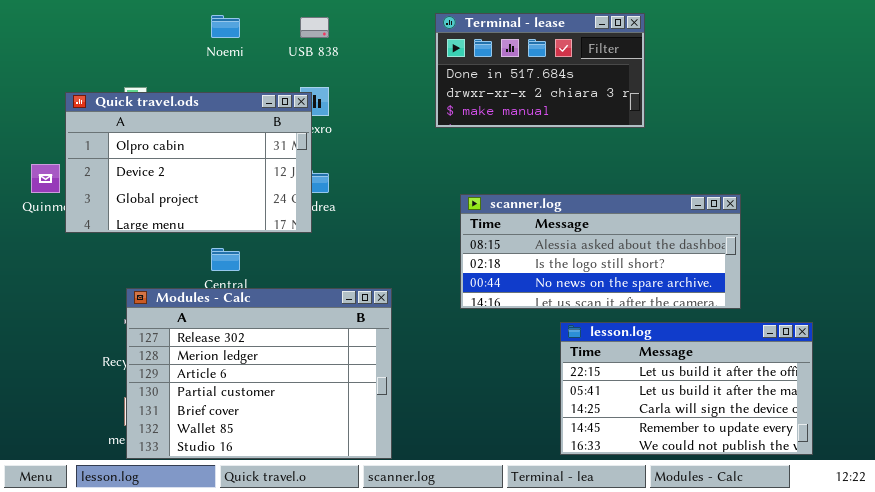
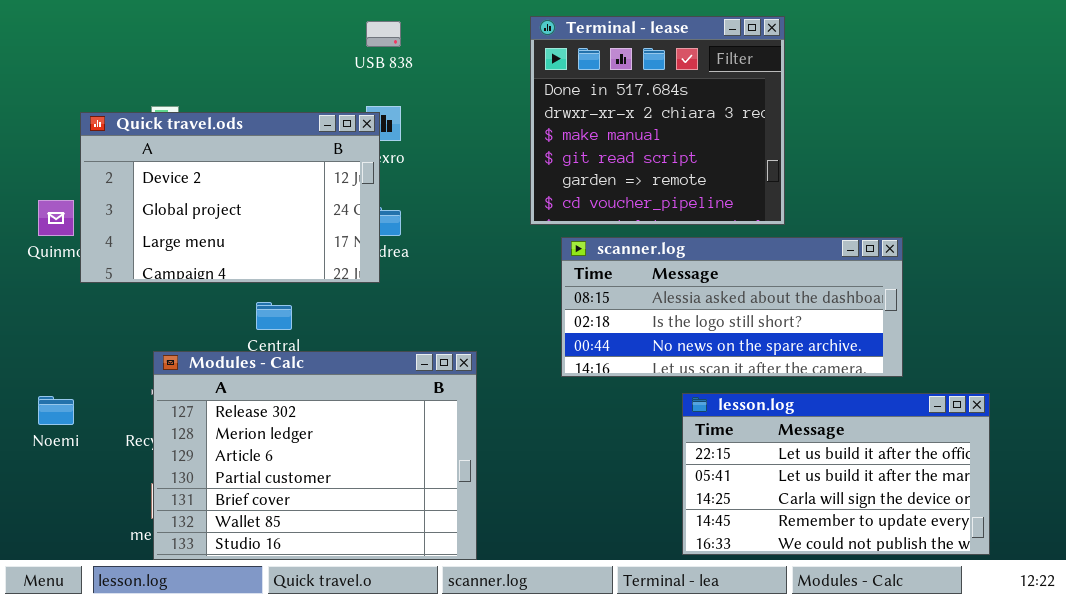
Terminal - lease: [435,13,645,128] -> [530,16,785,225], resized
Noemi: [211,15,240,38] -> [38,396,74,425], moved
Quick travel.ods: [65,92,312,233] -> [80,112,380,283], scrolled down 1 row

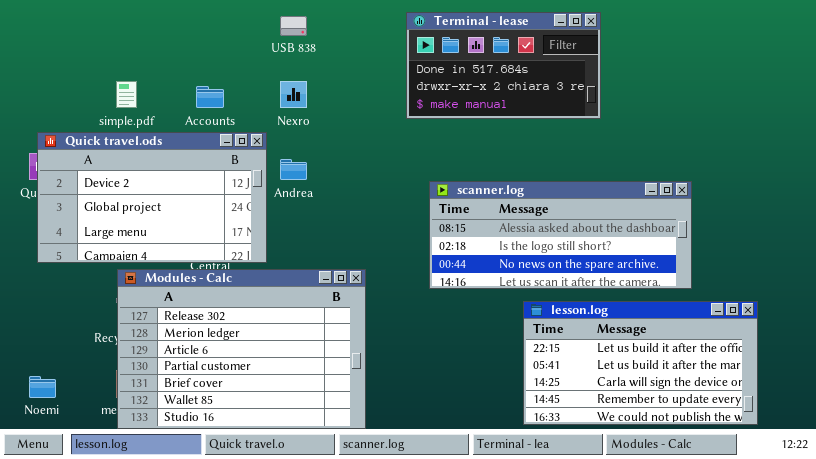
Terminal - lease: [530,16,785,225] -> [406,12,601,119], resized
Quick travel.ods: [80,112,380,283] -> [37,132,267,263], moved
Noemi: [38,396,74,425] -> [29,376,56,398], moved

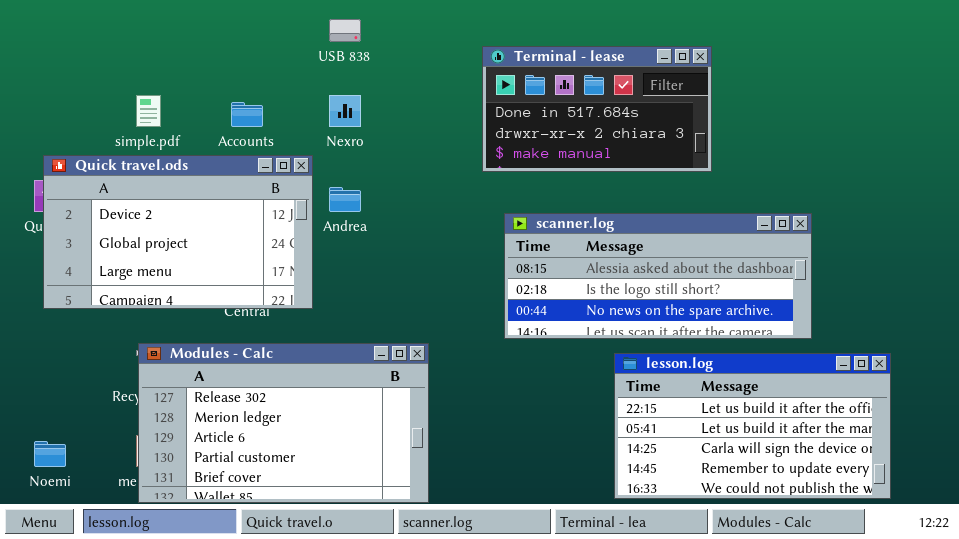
Terminal - lease: [406,12,601,119] -> [482,46,712,172], moved
Modules - Calc: [117,269,366,429] -> [138,343,429,503], resized

